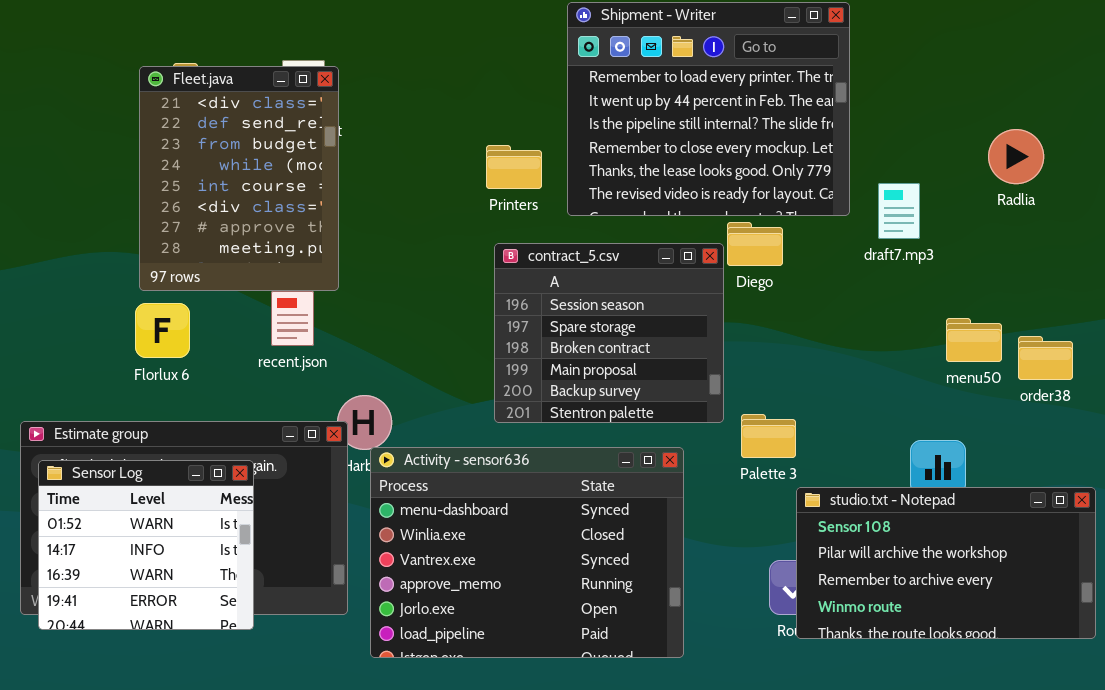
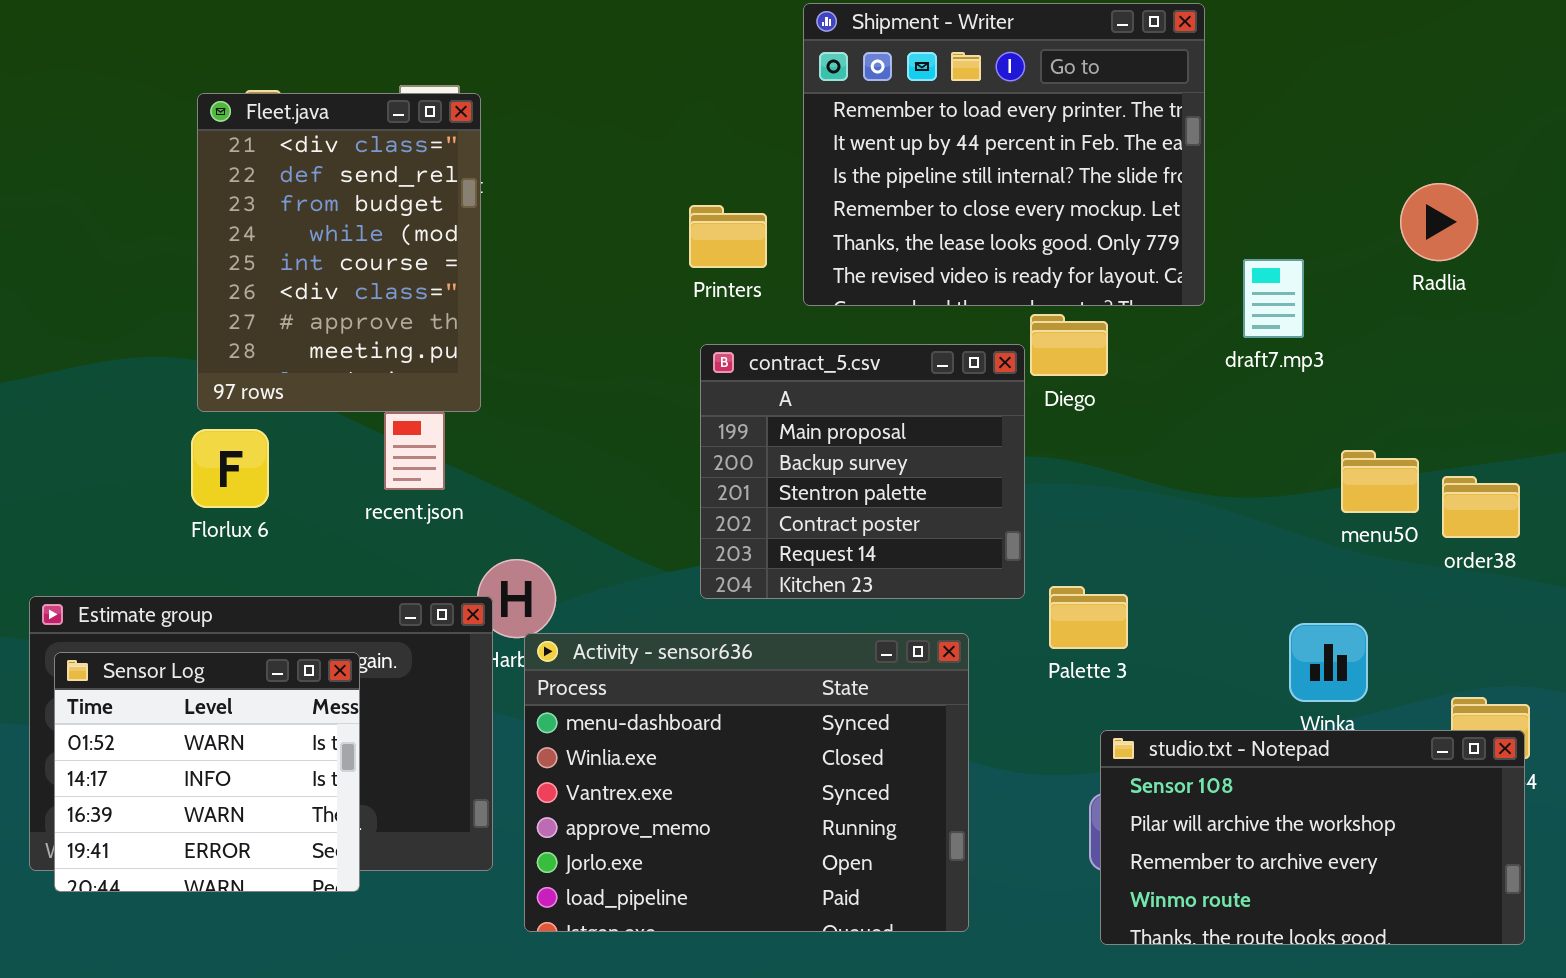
contract_5.csv: [494,243,724,423] -> [700,344,1025,599], scrolled down 3 rows
studio.txt - Notepad: [796,487,1096,639] -> [1100,730,1525,945], moved

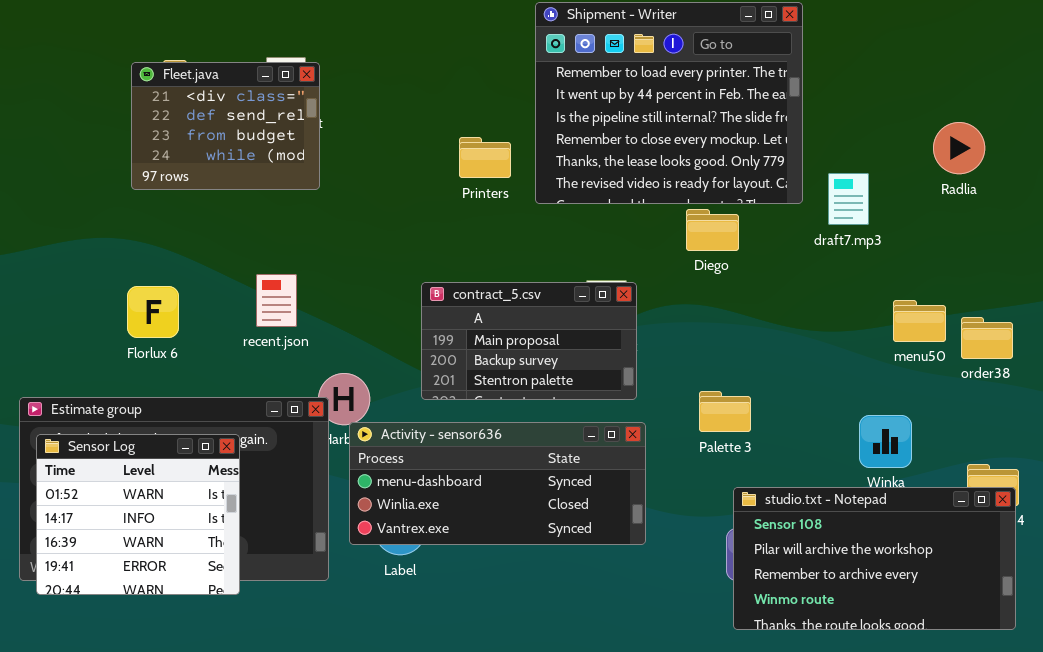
Fleet.java: [197,93,481,412] -> [131,62,320,190], resized
contract_5.csv: [700,344,1025,599] -> [421,282,637,400], moved, resized
Activity - sensor636: [524,633,969,932] -> [349,422,646,545], resized

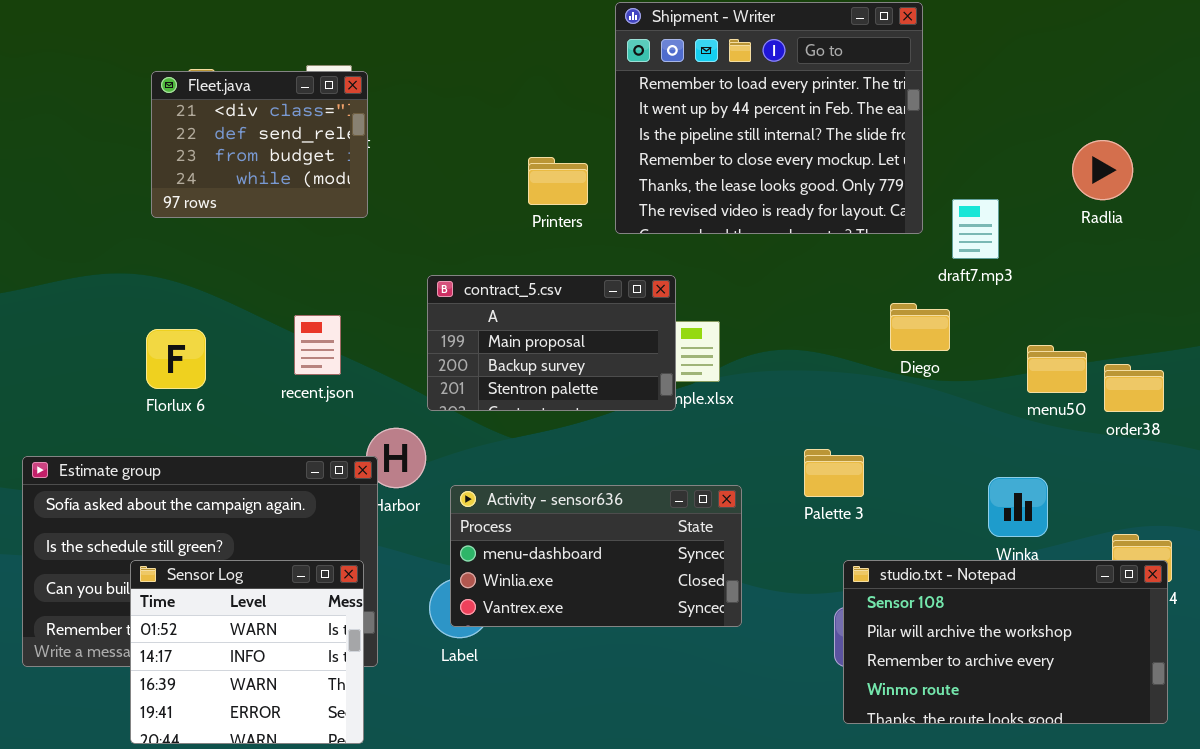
Diego: [686,209,739,251] -> [890,303,950,351], moved
contract_5.csv: [421,282,637,400] -> [427,275,676,411], moved
Activity - sensor636: [349,422,646,545] -> [450,485,742,627], resized
Sensor Log: [36,434,240,595] -> [130,560,364,744], moved

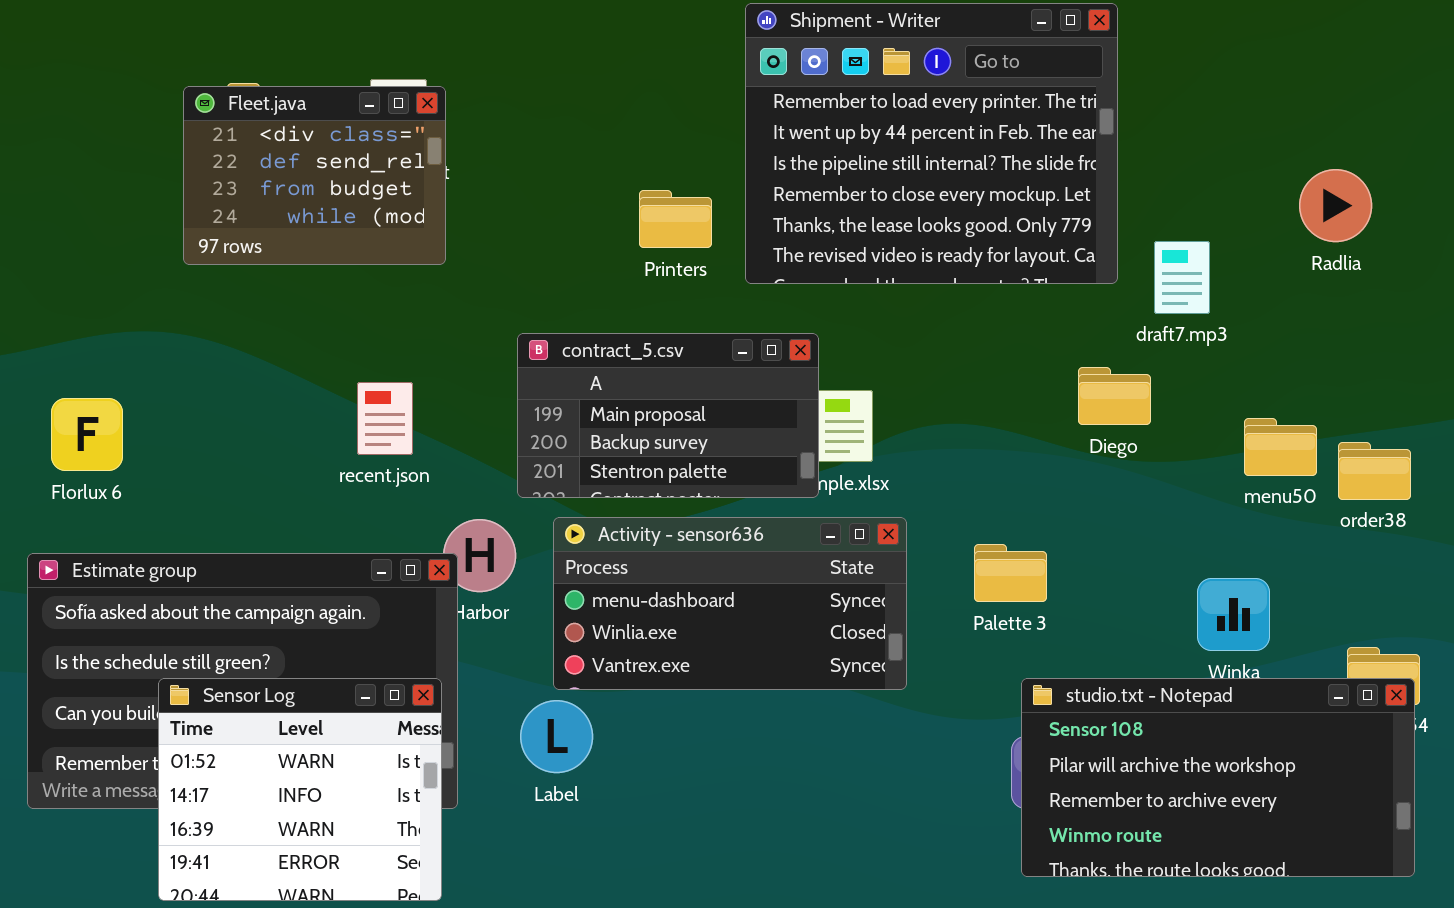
Florlux 6: [146,329,206,389] -> [51,398,123,471], moved
Activity - sensor636: [450,485,742,627] -> [553,517,907,690], moved

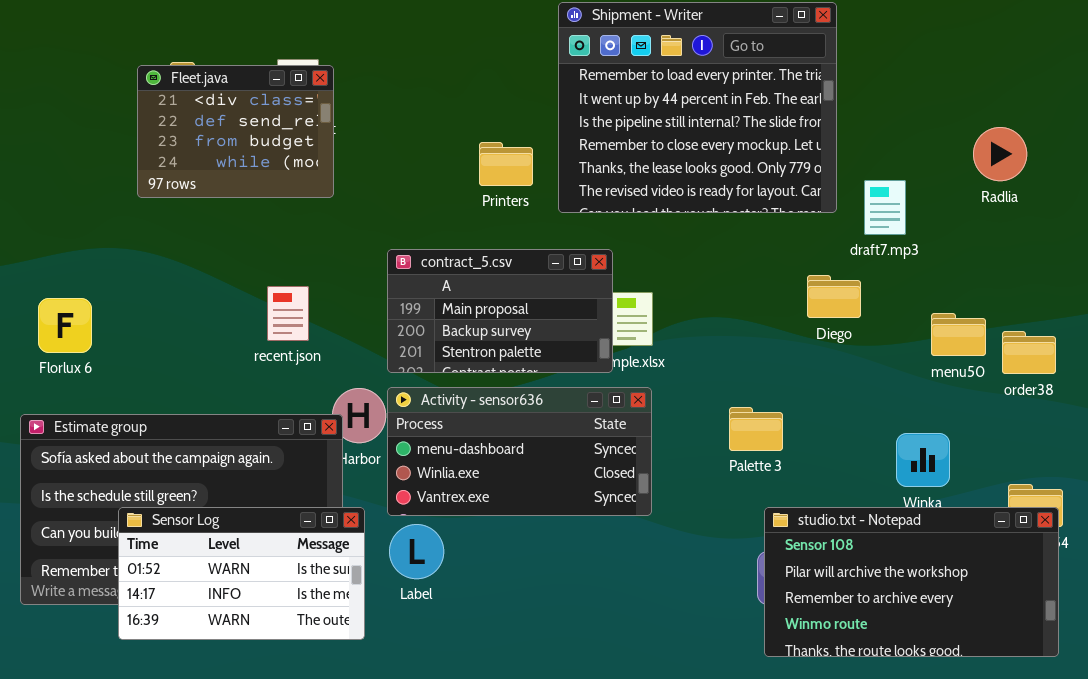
Activity - sensor636: [553,517,907,690] -> [387,387,652,516], moved
Sensor Log: [158,678,442,901] -> [118,507,365,640], resized

